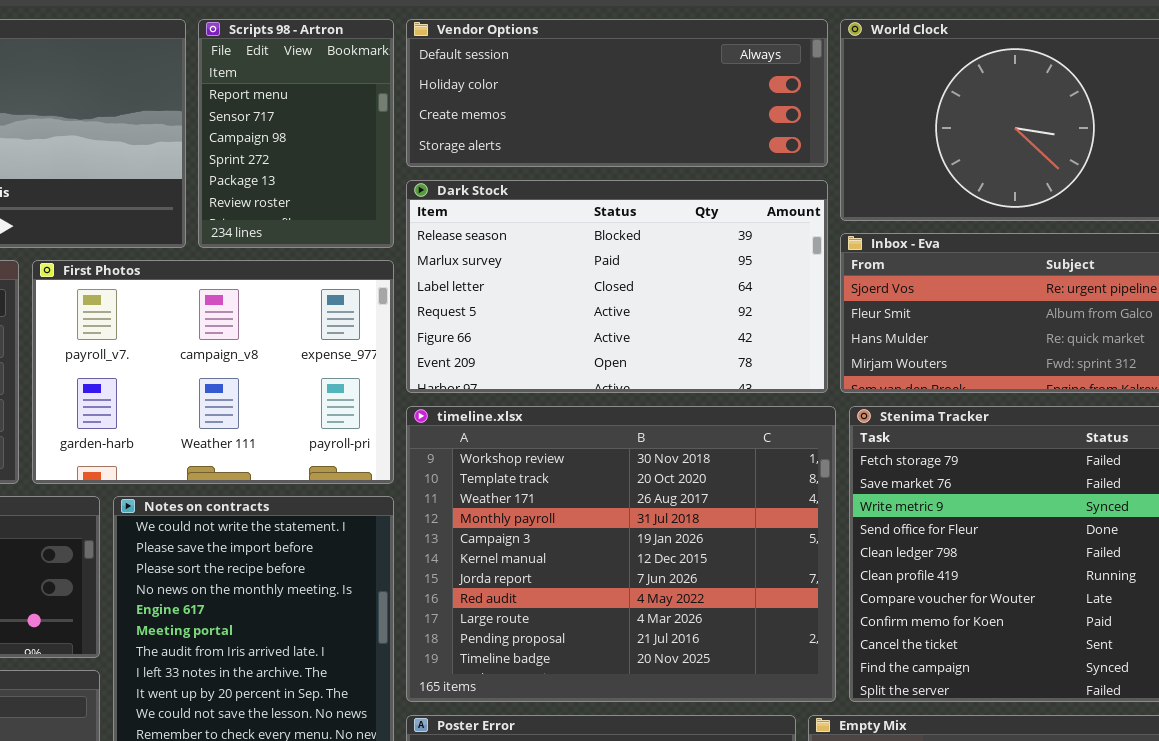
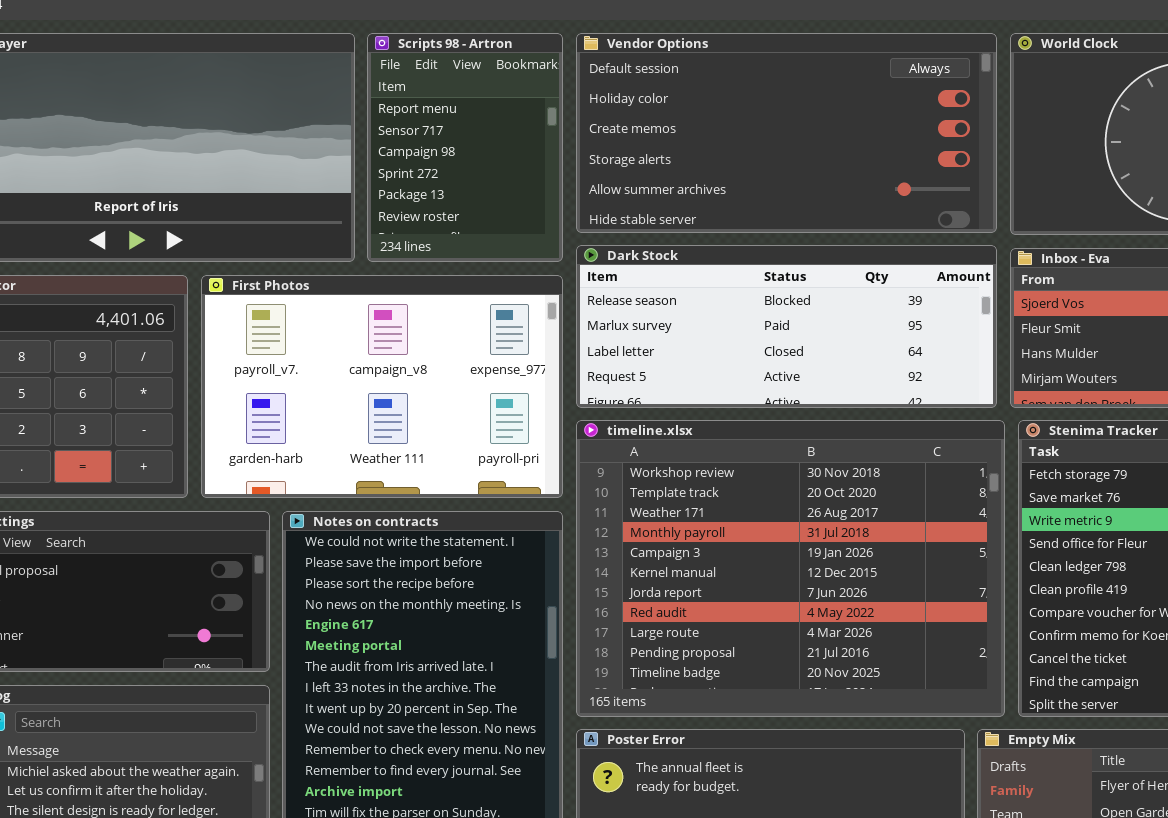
Vendor Options: [406,19,828,167] -> [576,33,997,233], resized
Dark Stock: [406,180,828,393] -> [576,245,997,408], resized

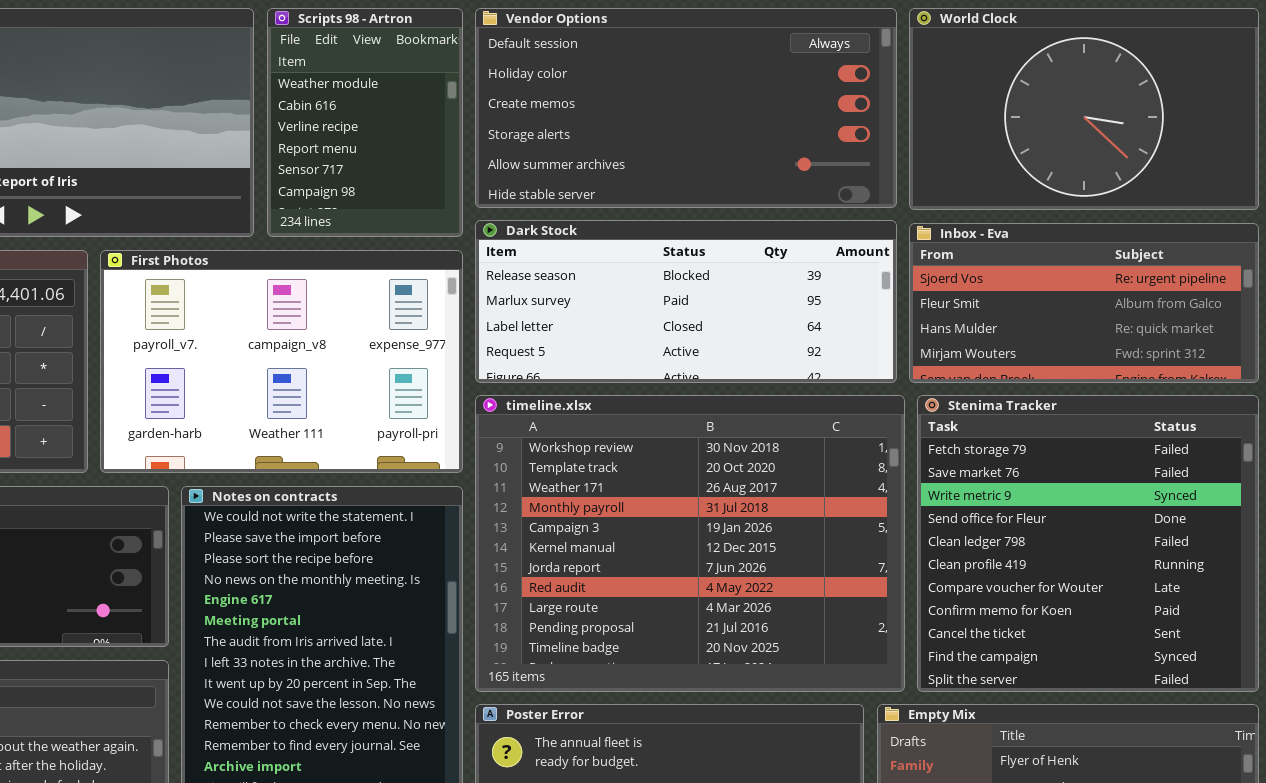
Scripts 98 - Artron: [367,33,563,262] -> [267,8,463,237], scrolled up 3 rows

